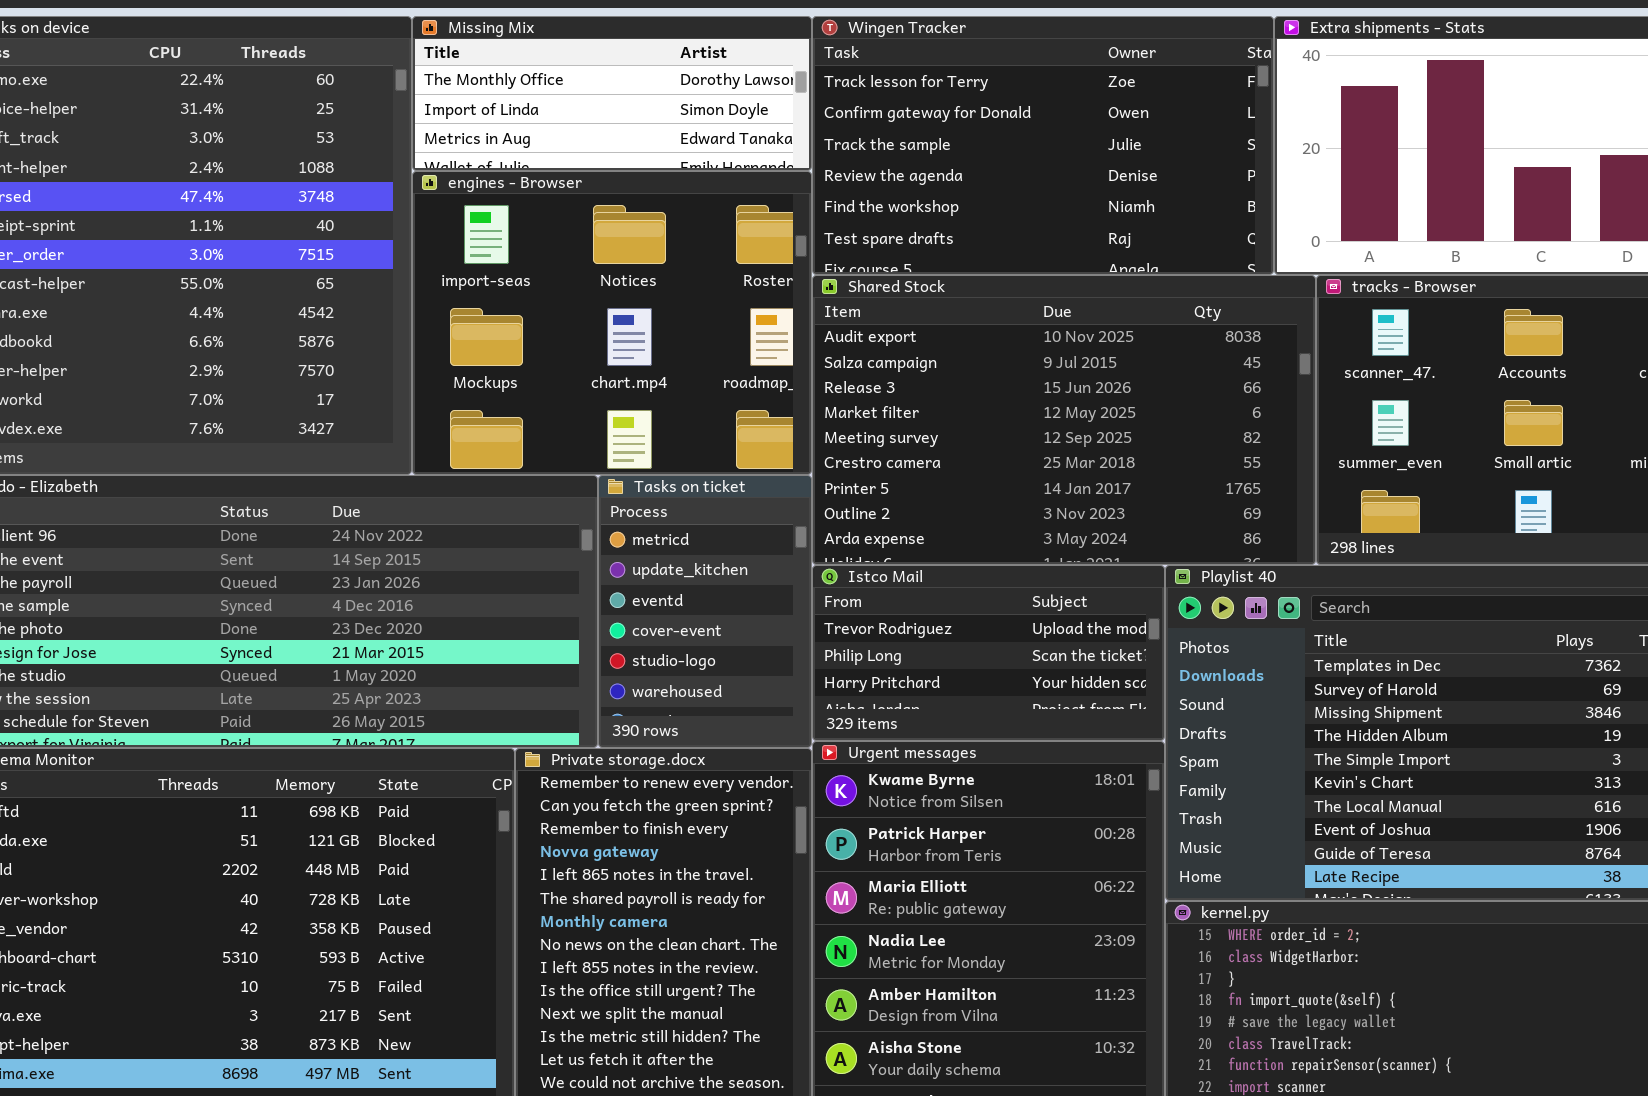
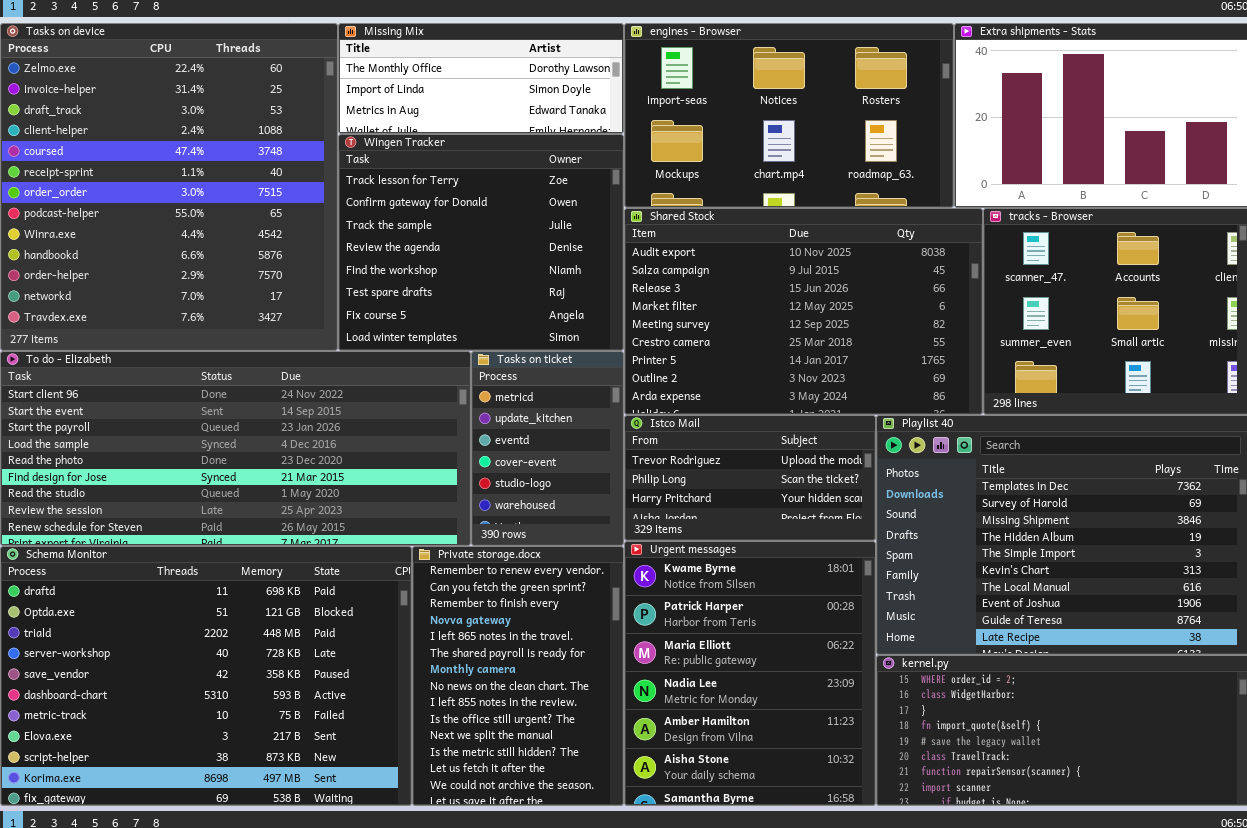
Wingen Tracker: [812,16,1274,275] -> [338,134,624,351], moved, resized
engines - Browser: [412,171,812,475] -> [624,23,954,208], moved, resized

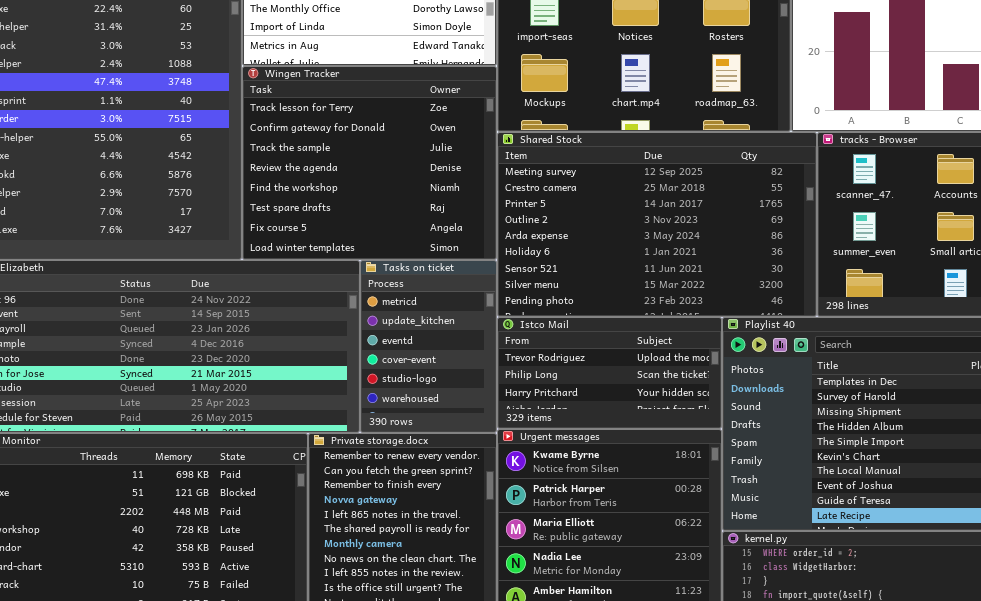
Shared Stock: [624,208,983,415] -> [497,132,817,317], scrolled down 4 rows

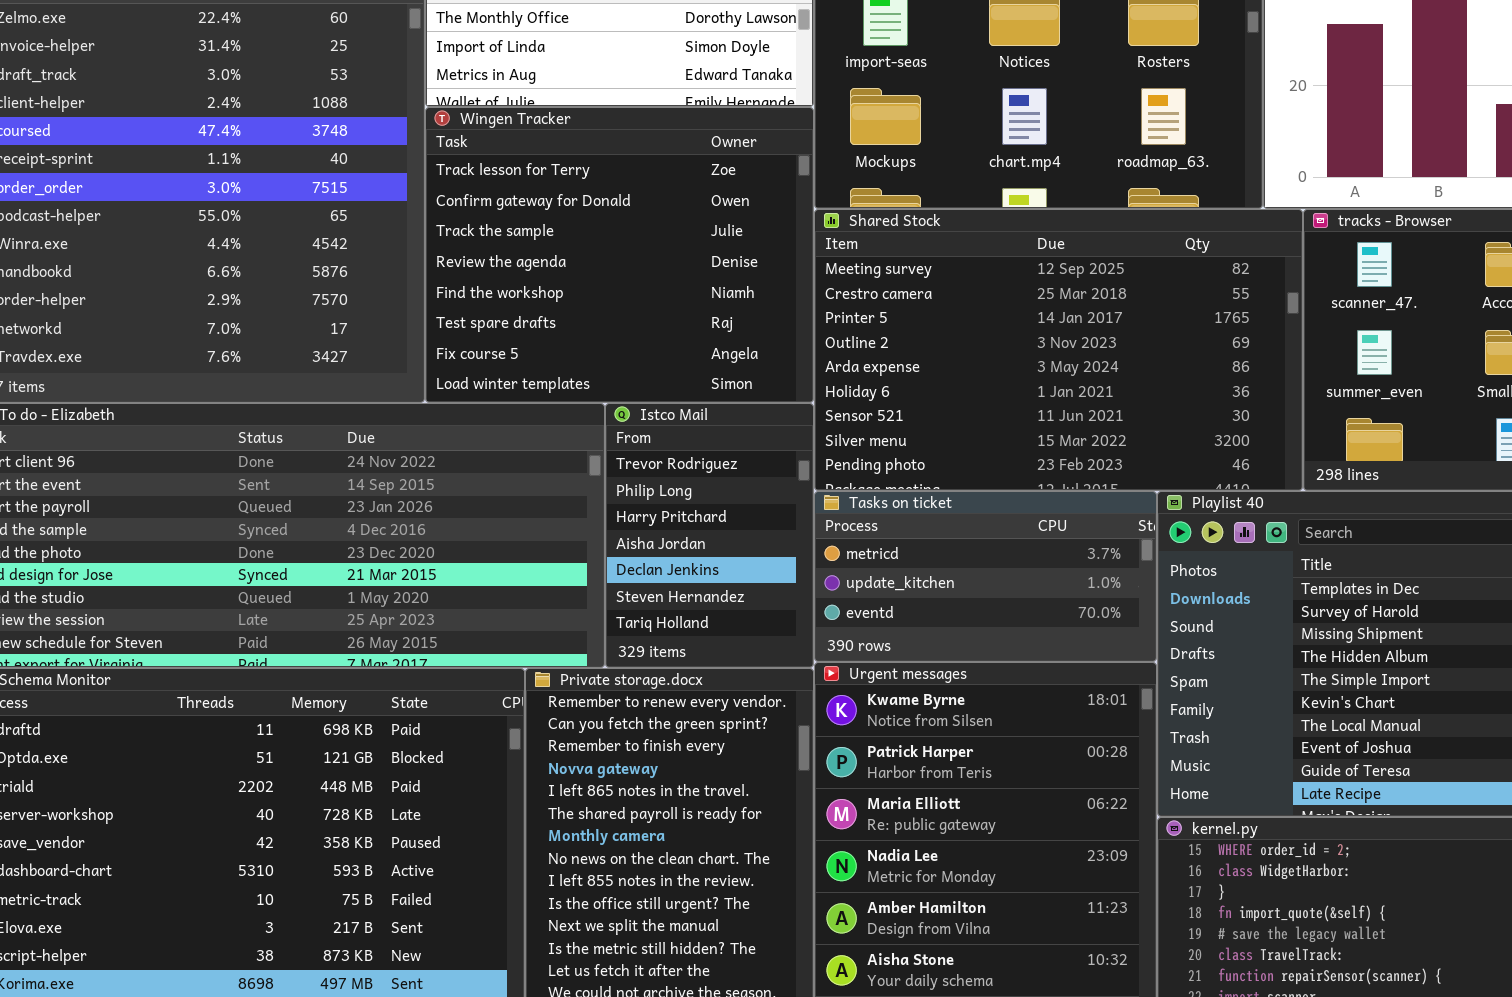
Tasks on ticket: [360,260,497,433] -> [814,491,1157,662], moved, resized
Istco Mail: [497,317,722,429] -> [605,403,814,668], moved, resized

